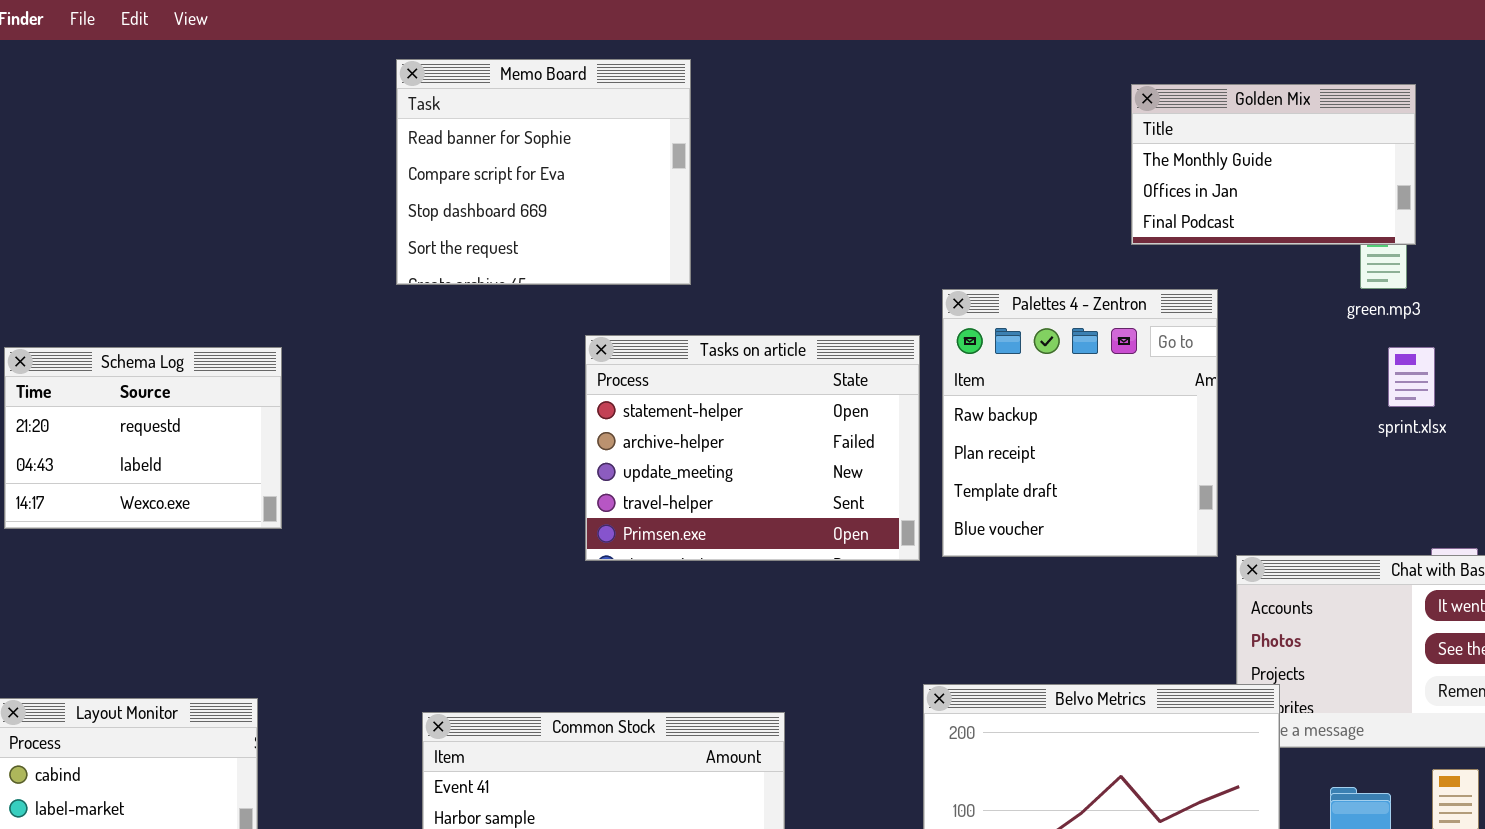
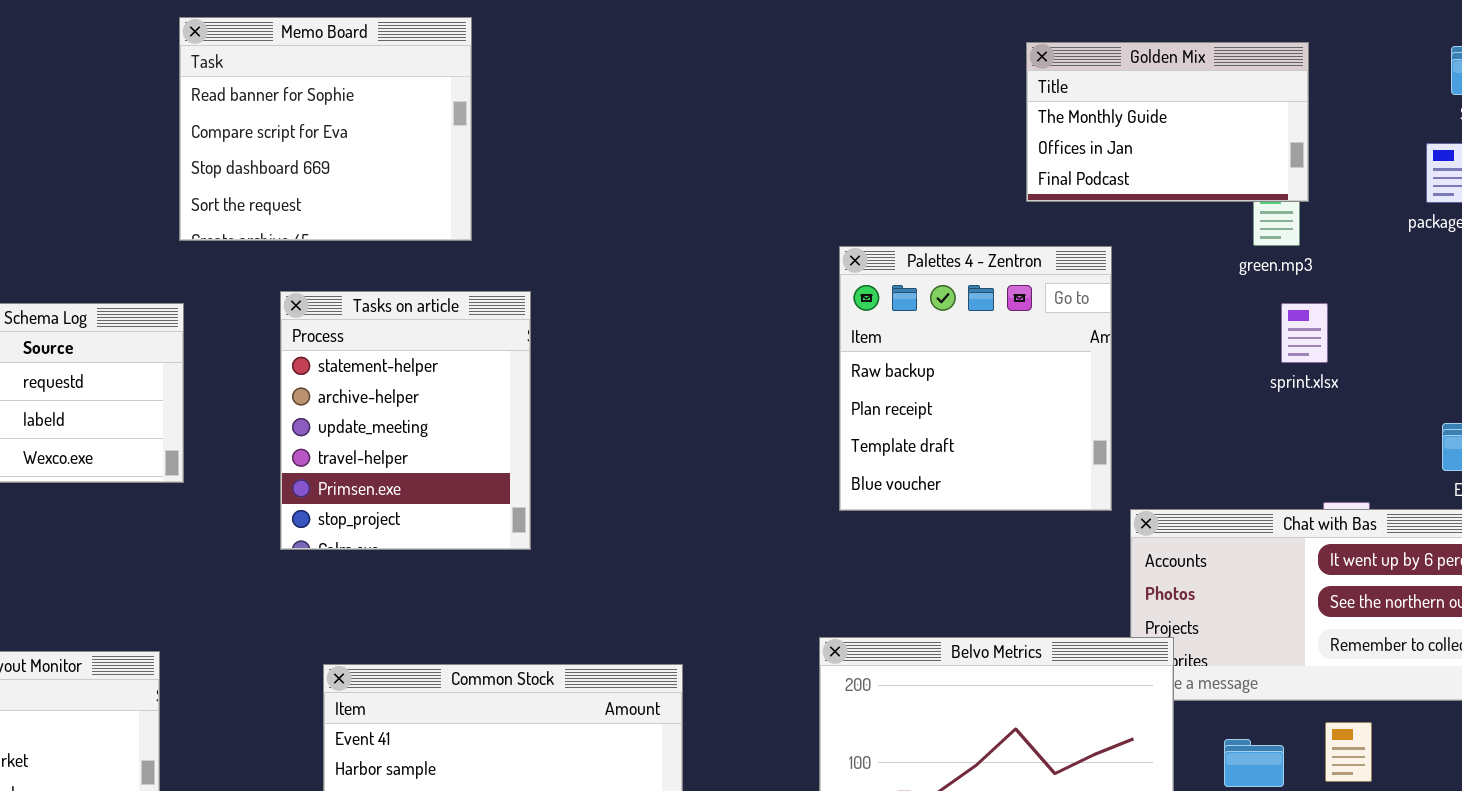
Memo Board: [396,59,691,285] -> [179,17,472,241], moved
Tasks on article: [585,335,920,561] -> [280,291,531,550], moved, resized

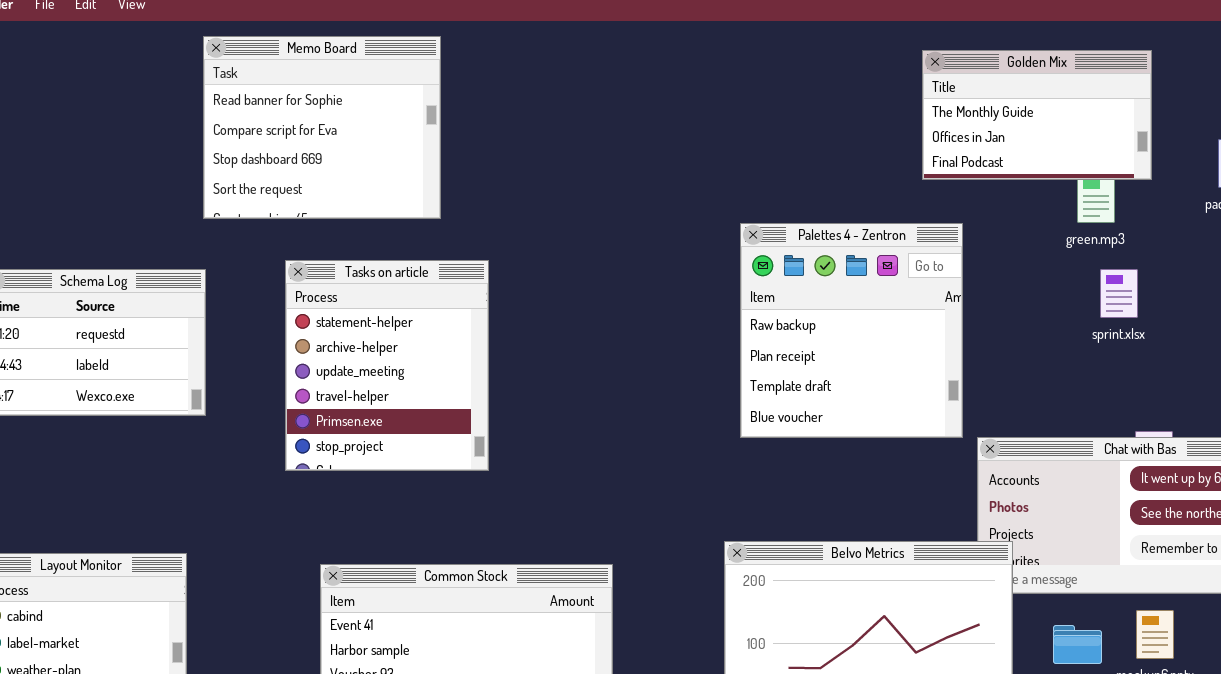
Golden Mix: [1026,42,1309,202] -> [922,50,1152,180], moved

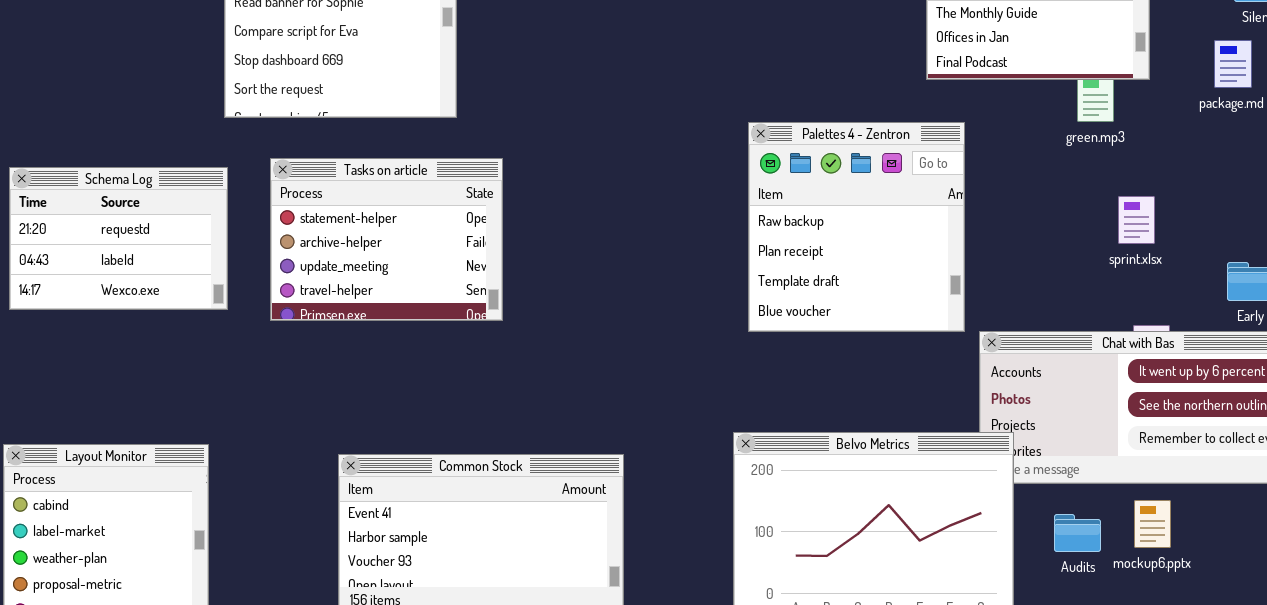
Tasks on article: [285,260,489,471] -> [270,158,503,321], resized
sprint.xlsx: [1100,269,1138,318] -> [1118,196,1155,244], moved

